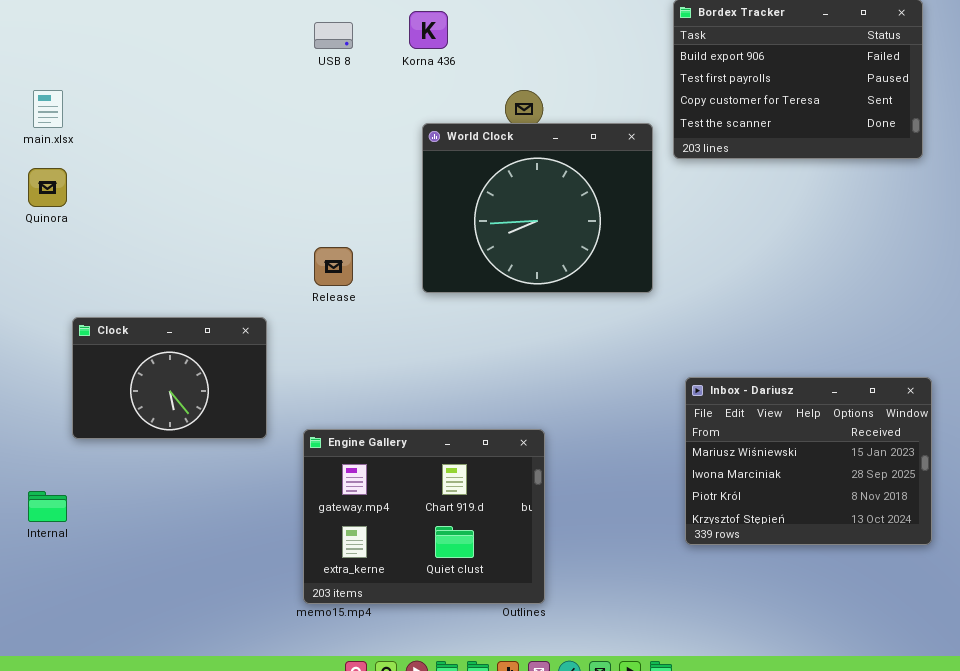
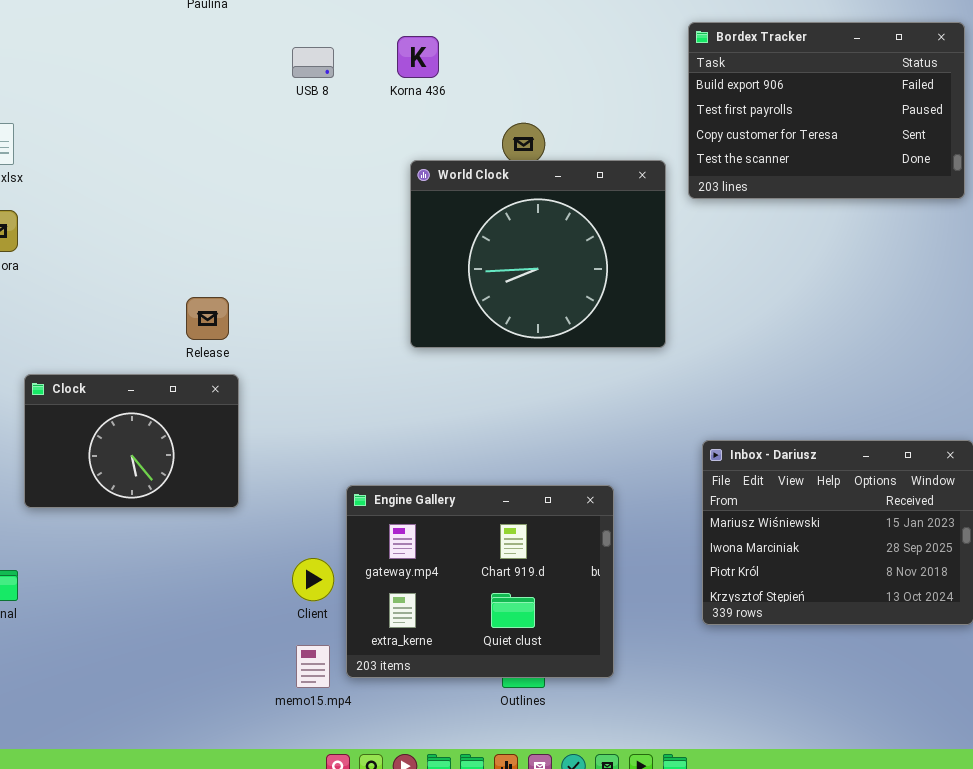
Release: [314,247,353,286] -> [186,297,229,340], moved
Engine Gallery: [303,429,545,604] -> [346,485,614,678], moved

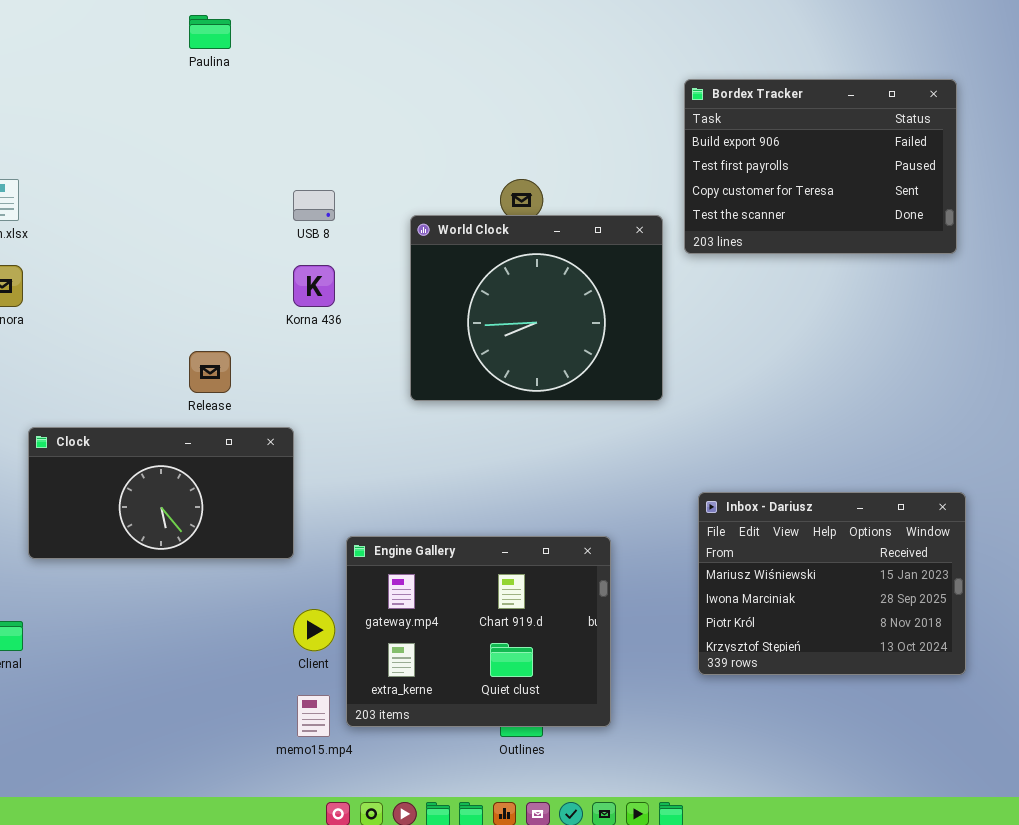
Korna 436: [397,36,439,78] -> [293,265,335,307], moved
USB 8: [292,47,334,78] -> [293,190,335,221], moved
Clock: [24,374,239,508] -> [28,427,294,559], resized

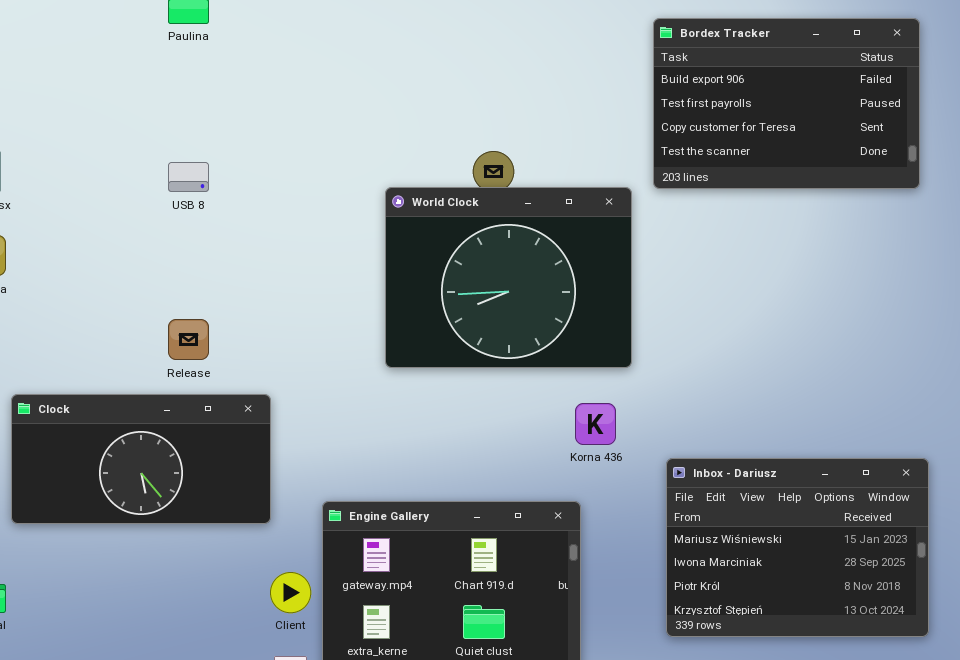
Bordex Tracker: [684,79,957,254] -> [653,18,920,189], moved
USB 8: [293,190,335,221] -> [168,162,209,192], moved
Korna 436: [293,265,335,307] -> [575,403,616,445], moved

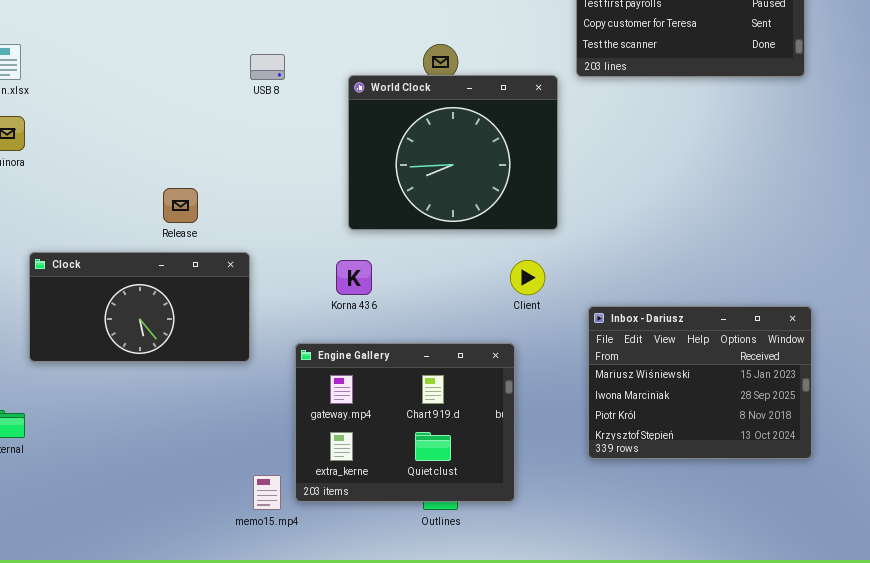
USB 8: [168,162,209,192] -> [250,54,285,80], moved
Korna 436: [575,403,616,445] -> [336,260,372,295], moved
Client: [270,572,311,613] -> [510,260,545,295], moved

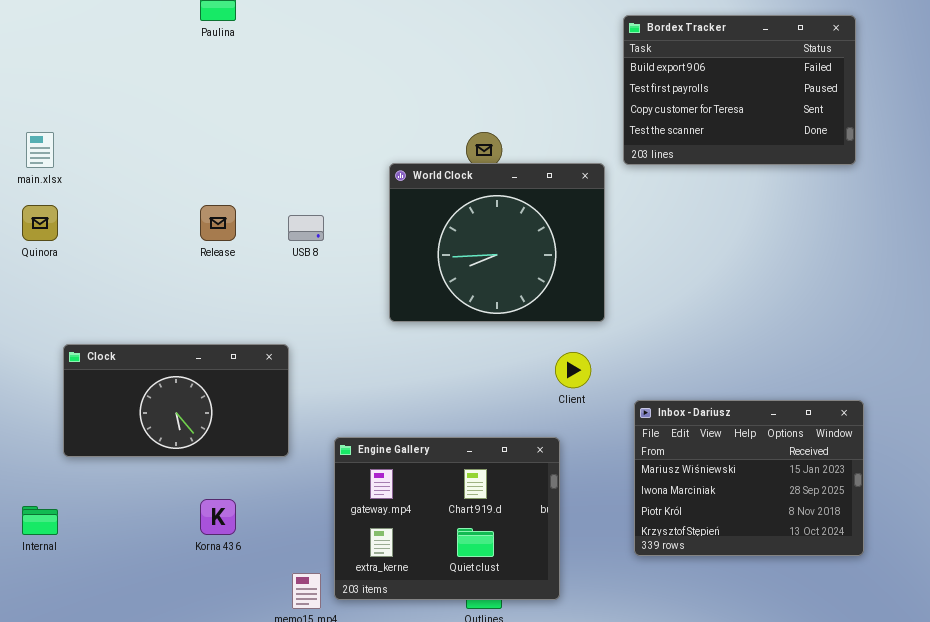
USB 8: [250,54,285,80] -> [288,215,324,241], moved
Release: [163,188,198,223] -> [200,205,236,241], moved
Korna 436: [336,260,372,295] -> [200,499,236,535], moved

